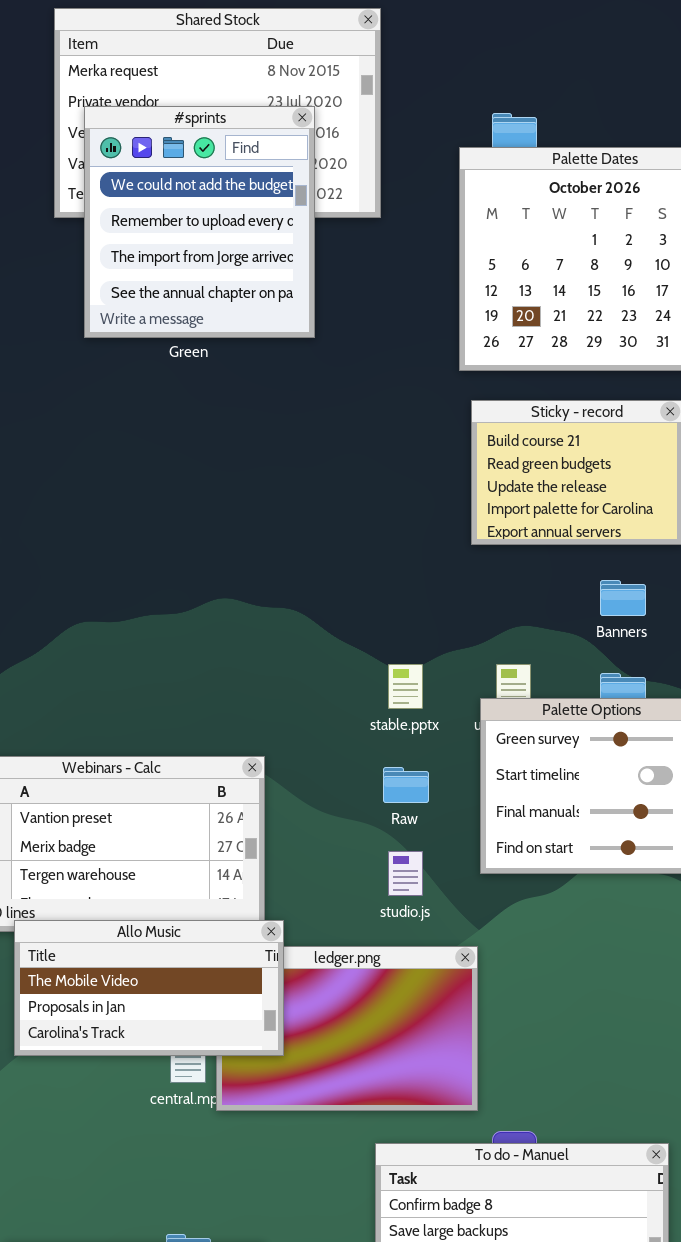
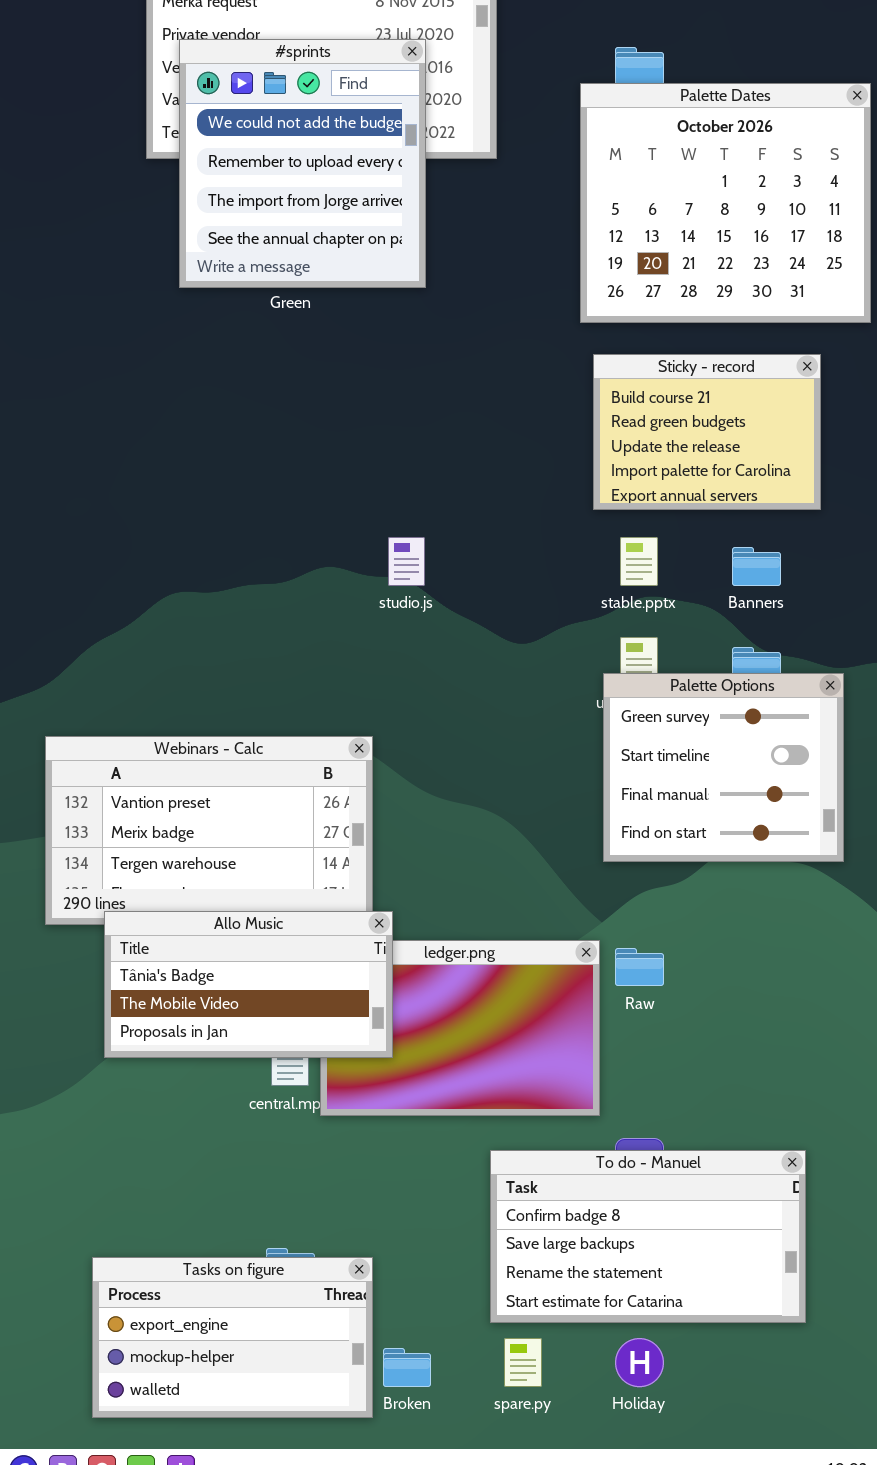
stable.pptx: [388,664,423,709] -> [620,537,658,586], moved
Raw: [383,767,429,803] -> [615,948,664,986], moved
studio.js: [388,851,423,896] -> [388,537,425,586], moved
Allo Music: [14,920,284,1056] -> [104,911,393,1058], scrolled up 1 row

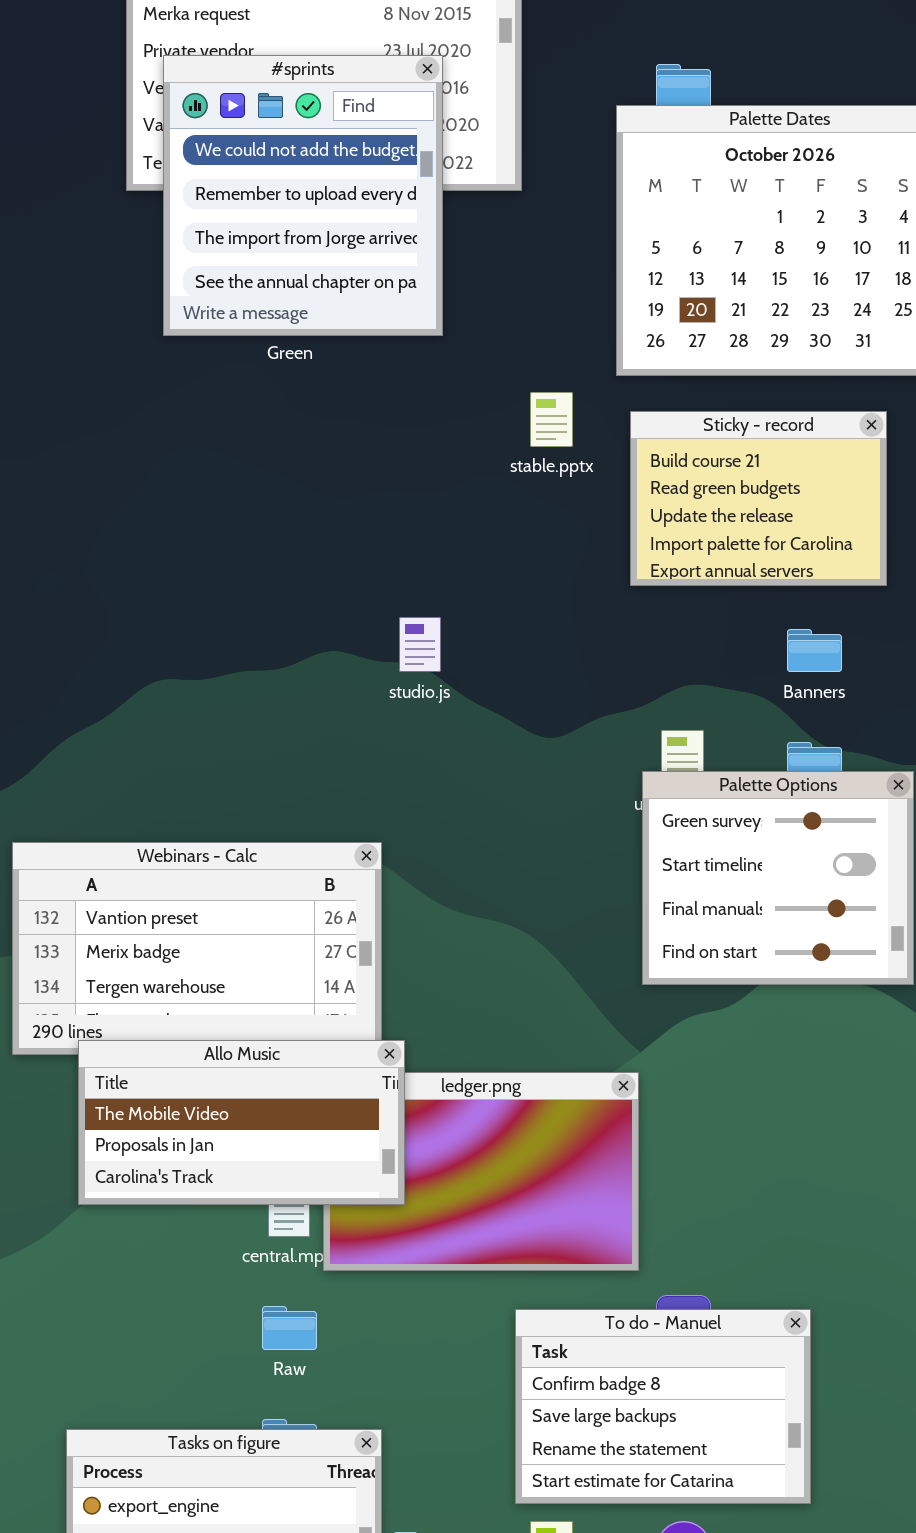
stable.pptx: [620,537,658,586] -> [530,392,573,447], moved
Allo Music: [104,911,393,1058] -> [78,1040,405,1205], scrolled down 1 row
Raw: [615,948,664,986] -> [262,1306,317,1350], moved
To do - Manuel: [490,1150,806,1323] -> [515,1309,811,1504], resized

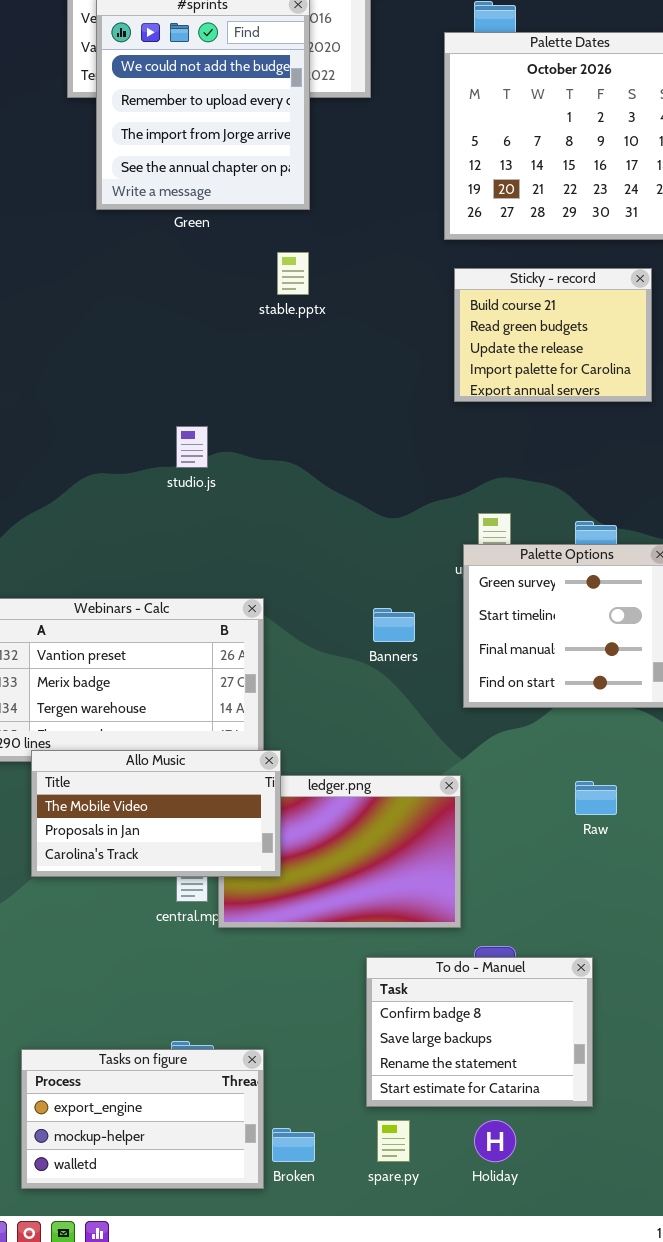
stable.pptx: [530,392,573,447] -> [277,252,309,295], moved
studio.js: [399,617,441,672] -> [176,426,208,468], moved
Banners: [787,629,842,672] -> [373,608,415,642], moved
Raw: [262,1306,317,1350] -> [575,781,617,815], moved

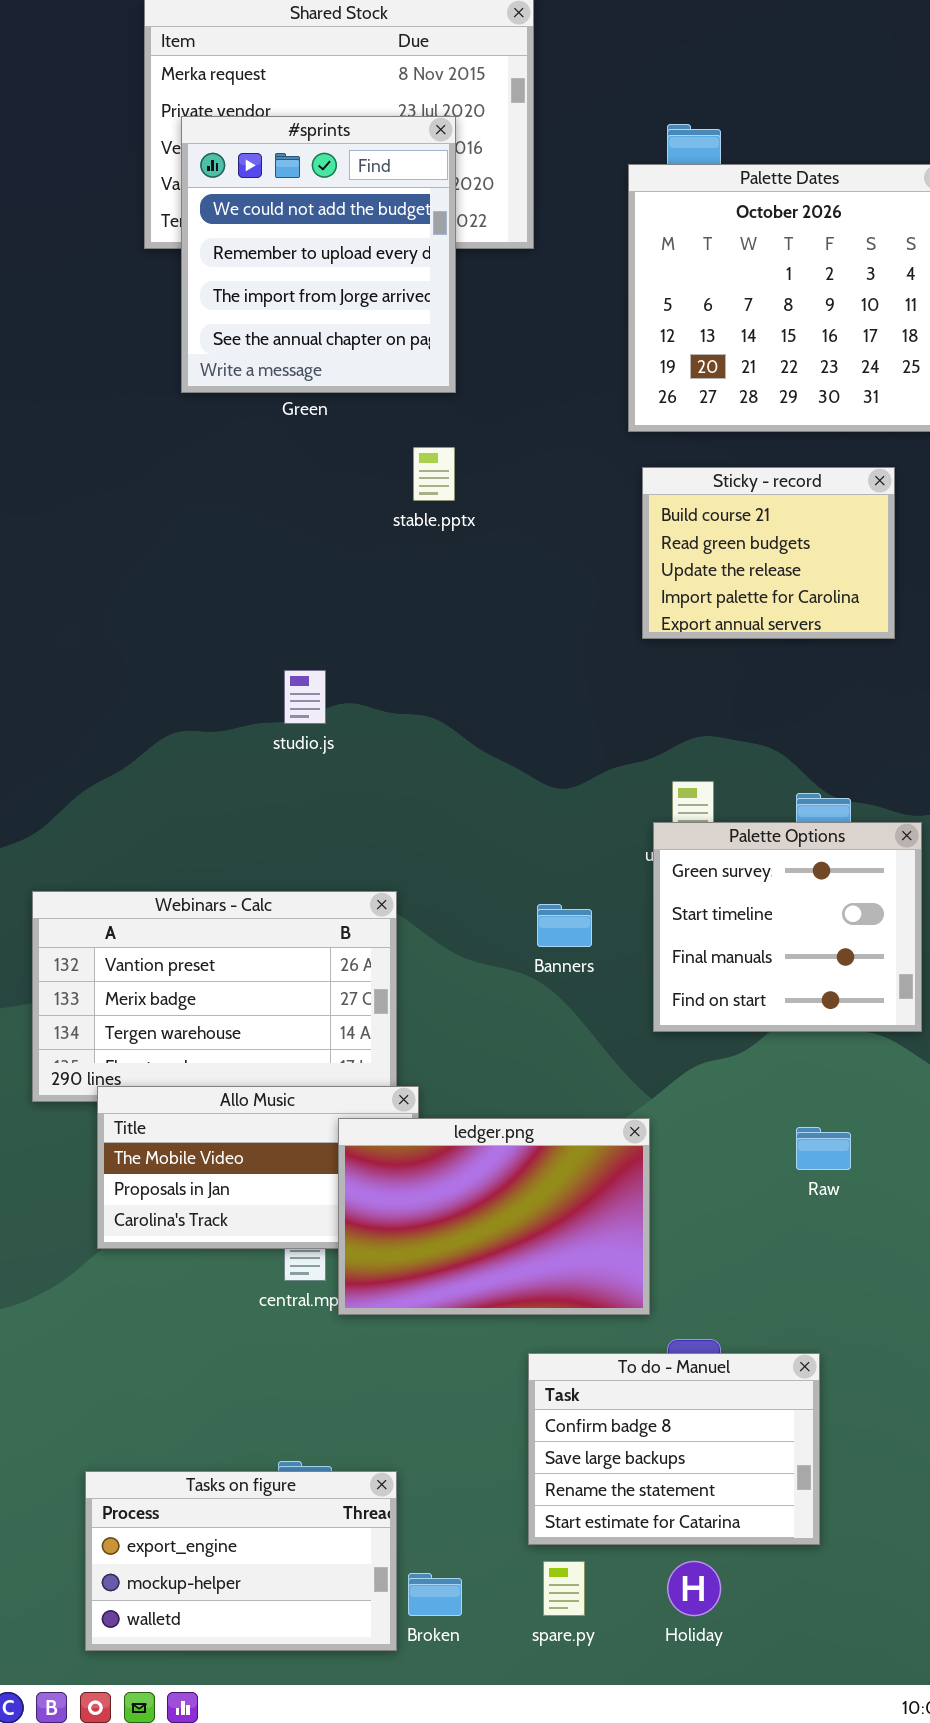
ledger.png: [218,775,461,928] -> [338,1118,650,1315], raised

